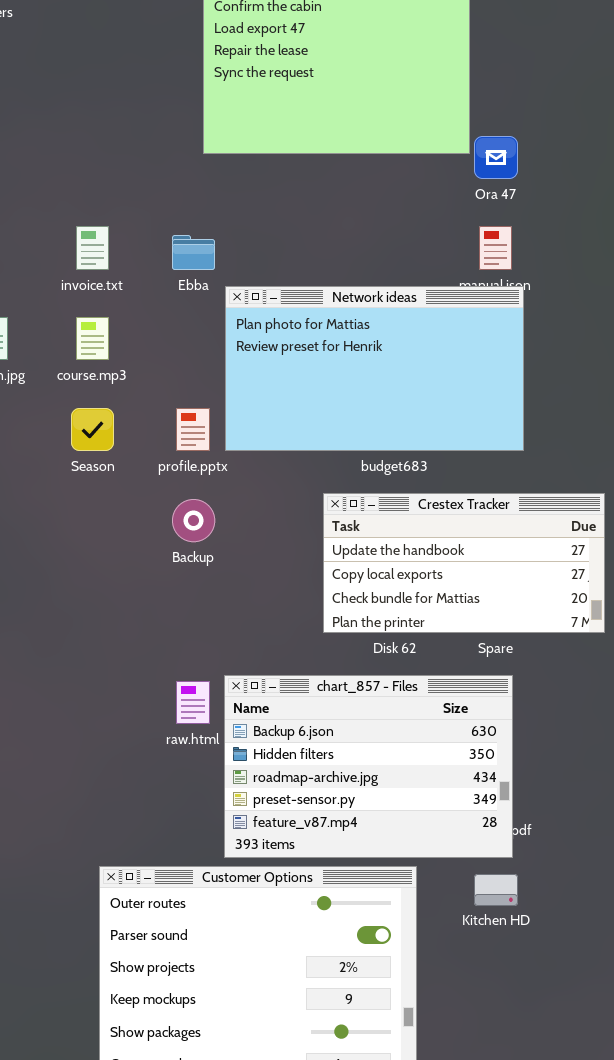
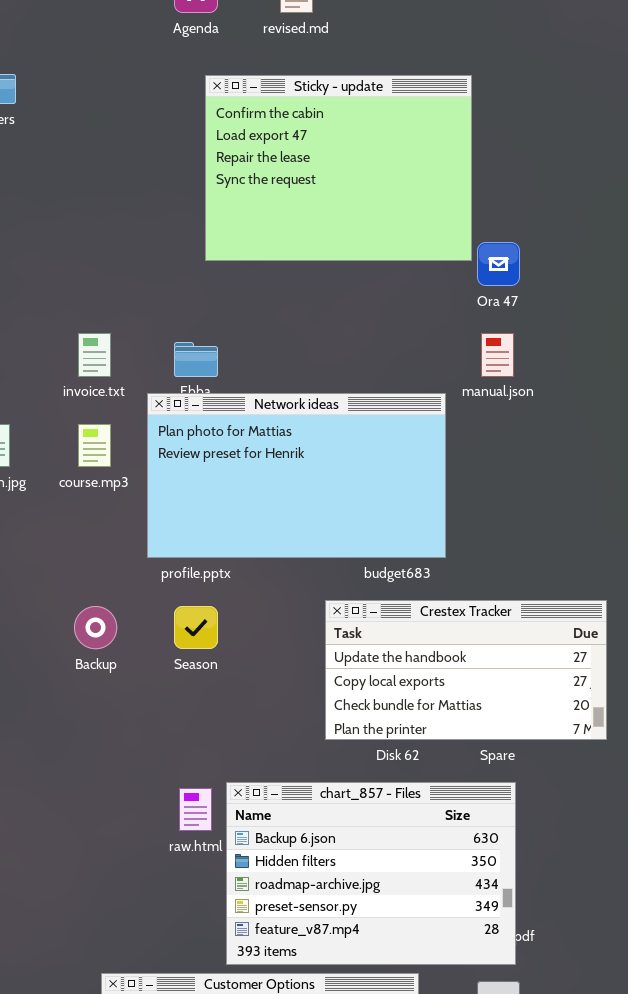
Network ideas: [225,286,524,451] -> [147,393,446,558], moved
Season: [71,408,114,451] -> [174,606,218,649], moved
Backup: [172,499,215,542] -> [74,606,117,649], moved

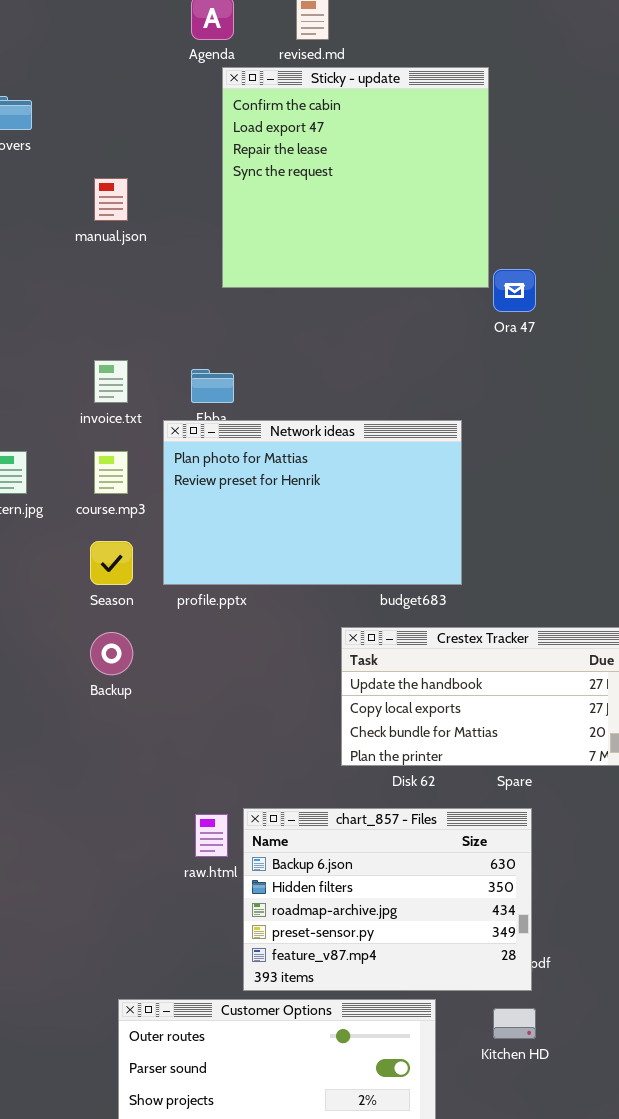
Sticky - update: [205,75,472,261] -> [222,67,489,288], resized
manual.json: [481,333,514,377] -> [94,178,128,221], moved
Season: [174,606,218,649] -> [90,541,133,585], moved

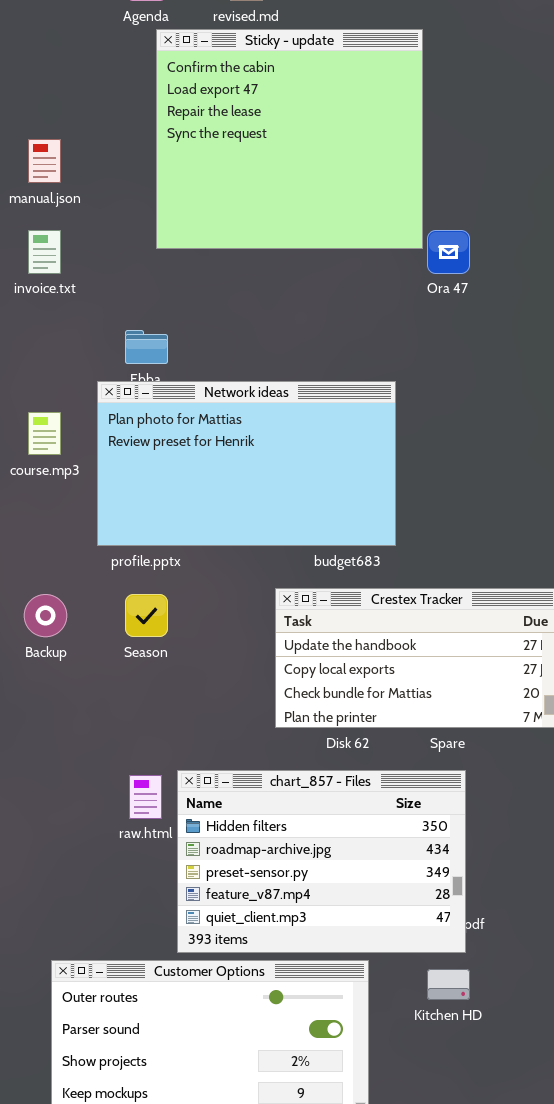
invoice.txt: [94,360,128,403] -> [28,230,61,274], moved
Season: [90,541,133,585] -> [125,594,168,637], moved
chart_857 - Files: [243,808,532,991] -> [177,770,466,953], scrolled down 1 row

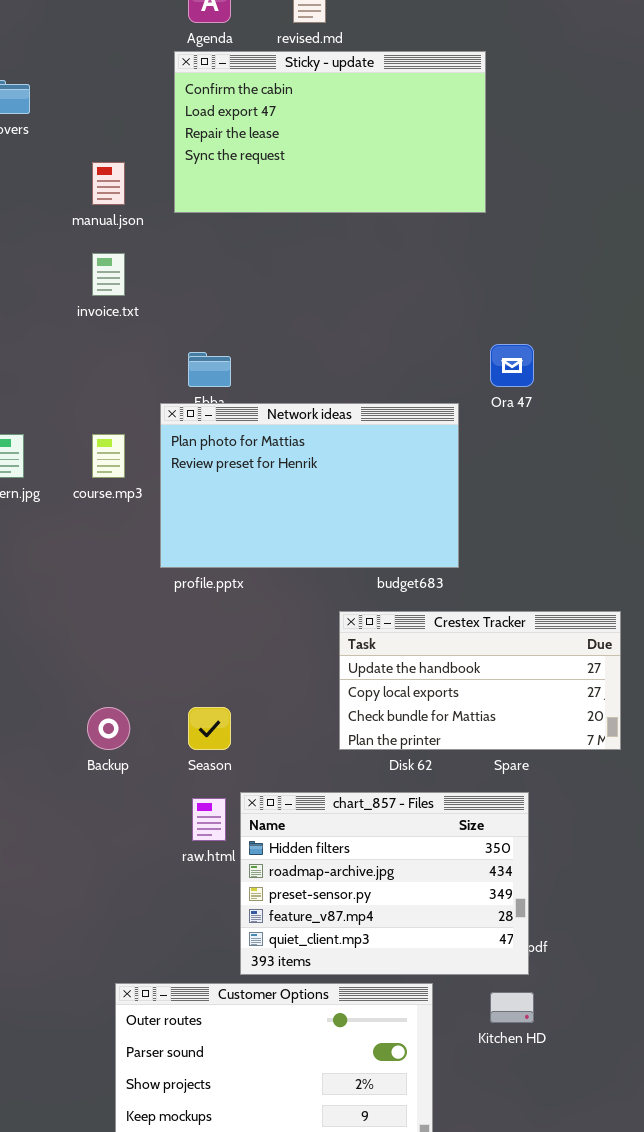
Sticky - update: [156,29,423,249] -> [174,51,486,213], resized
Ora 47: [427,230,470,274] -> [490,344,534,387], moved
Backup: [24,594,67,637] -> [87,707,130,750], moved
Season: [125,594,168,637] -> [188,707,231,750], moved

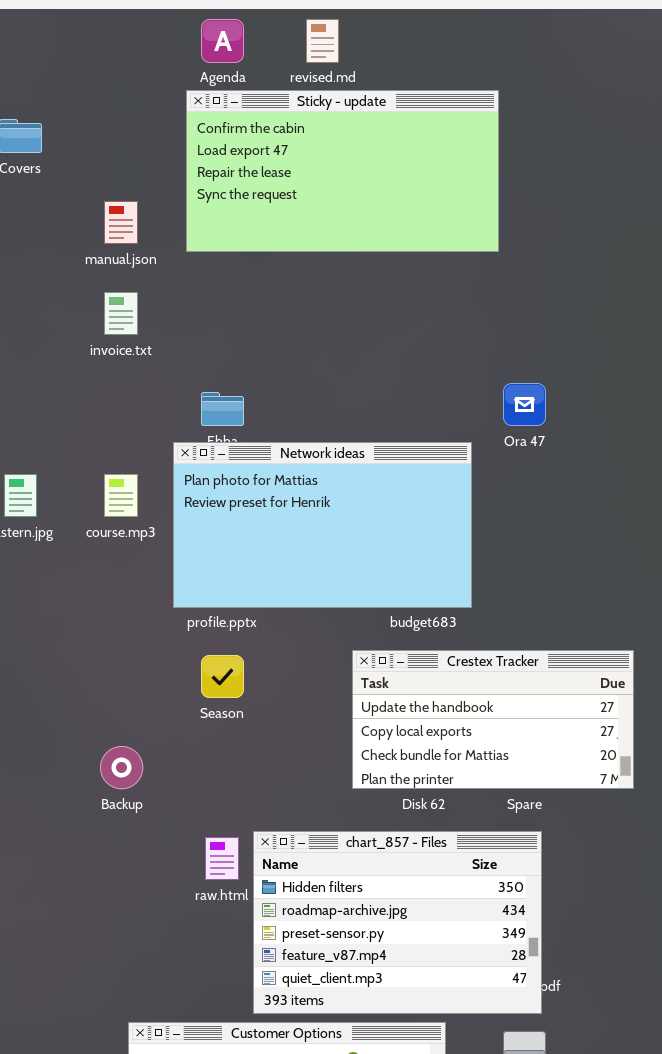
Season: [188,707,231,750] -> [201,655,244,698], moved

